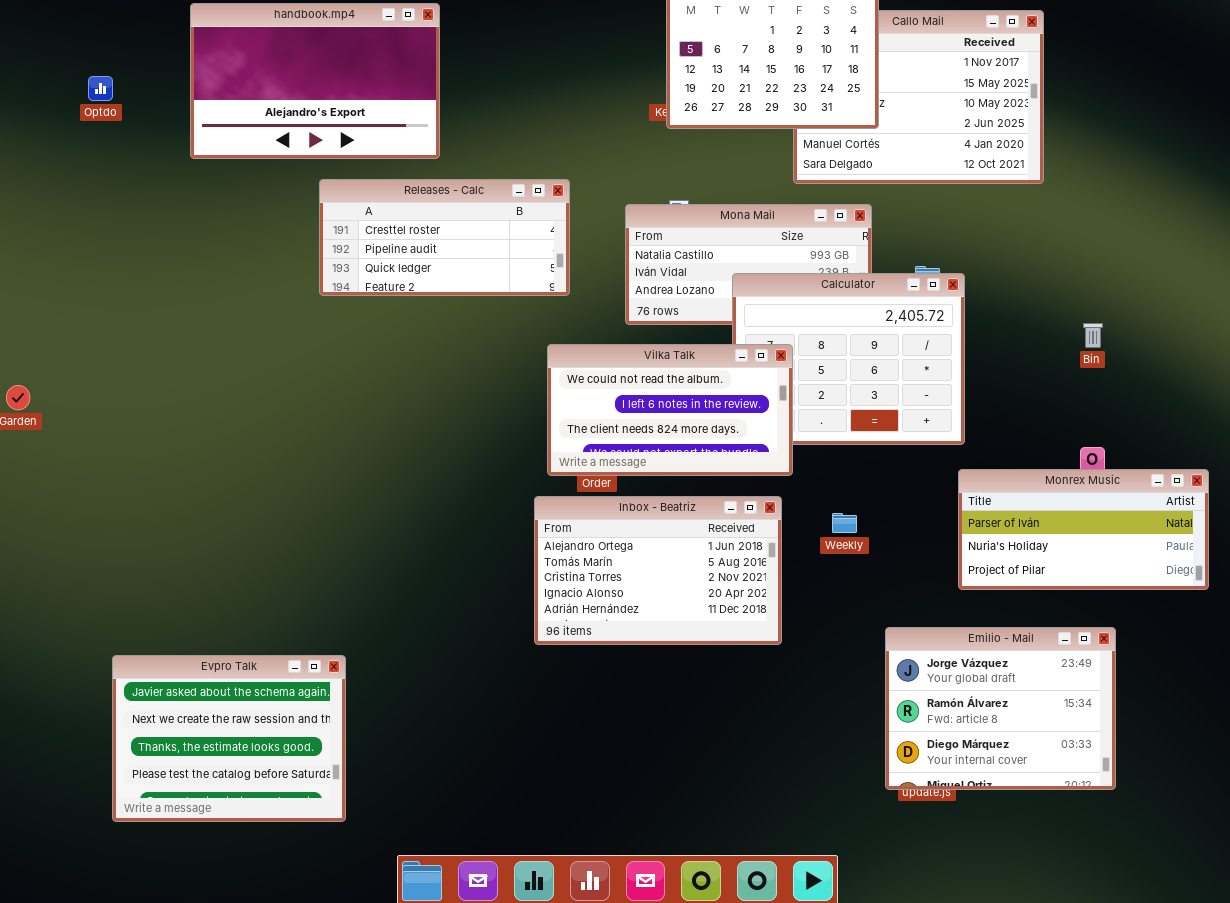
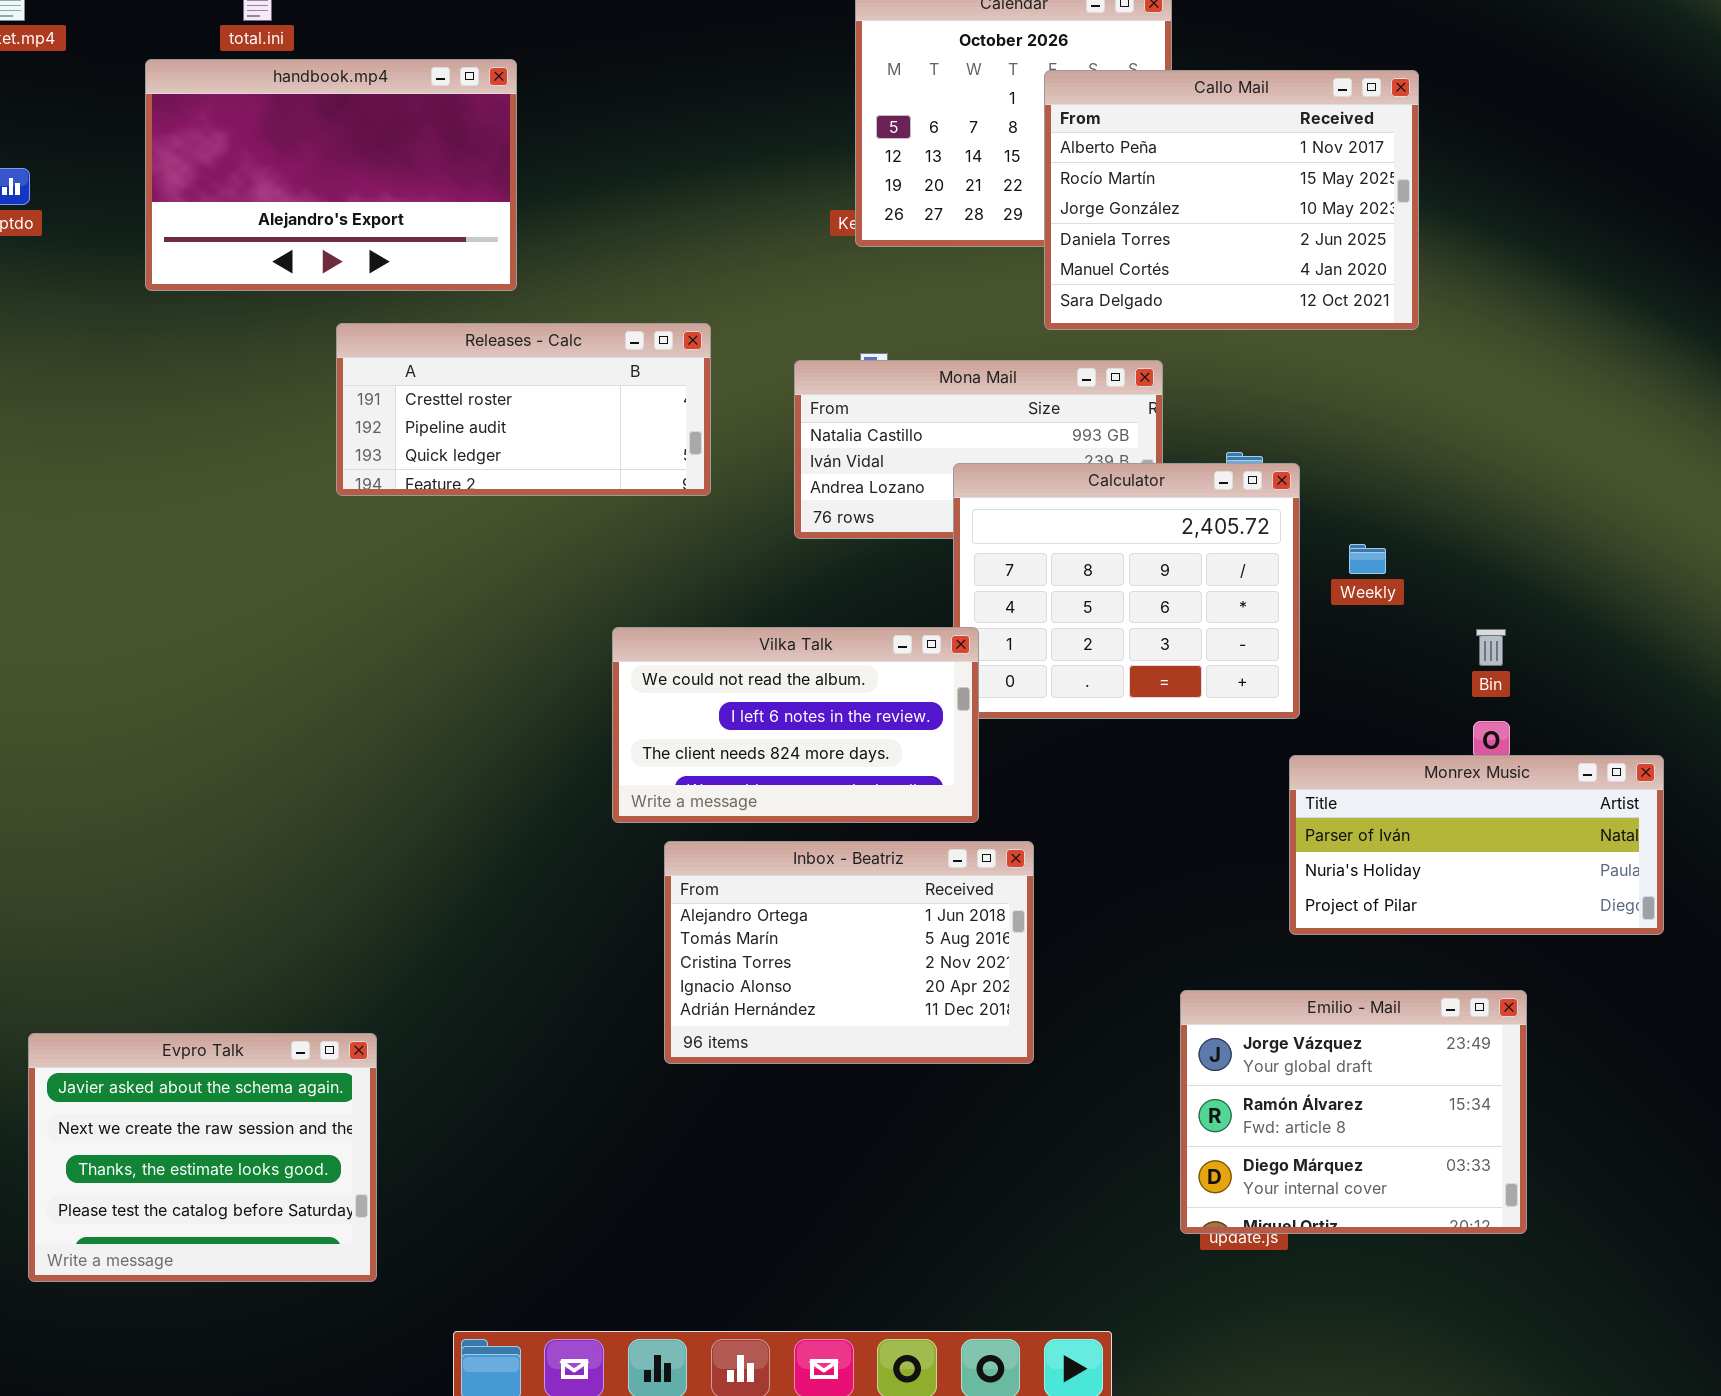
Callo Mail: [793,10,1044,184] -> [1044,70,1419,330], raised
Bin: [1083,323,1103,348] -> [1476,629,1506,666], moved
Vilka Talk: [547,344,793,476] -> [612,627,979,823], moved
Inbox - Beatriz: [534,496,782,645] -> [664,841,1034,1064], moved
Weekly: [832,513,857,533] -> [1349,544,1386,574], moved

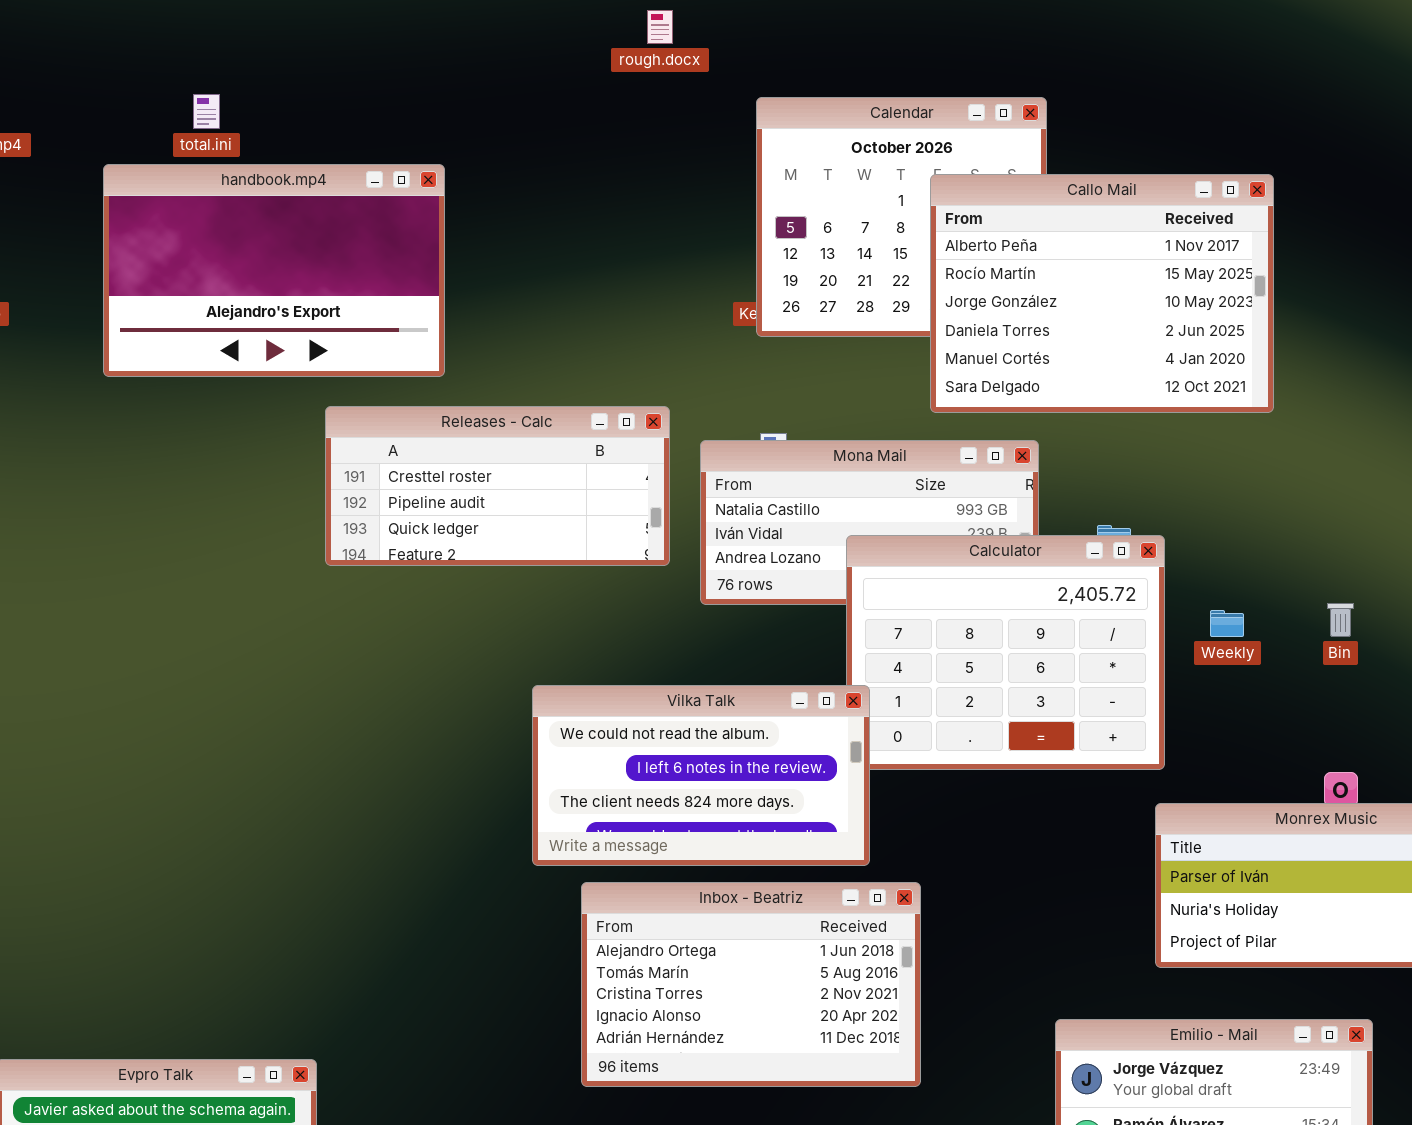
Releases - Calc: [336,323,711,496] -> [325,406,670,566], moved
Bin: [1476,629,1506,666] -> [1327,603,1354,637], moved

